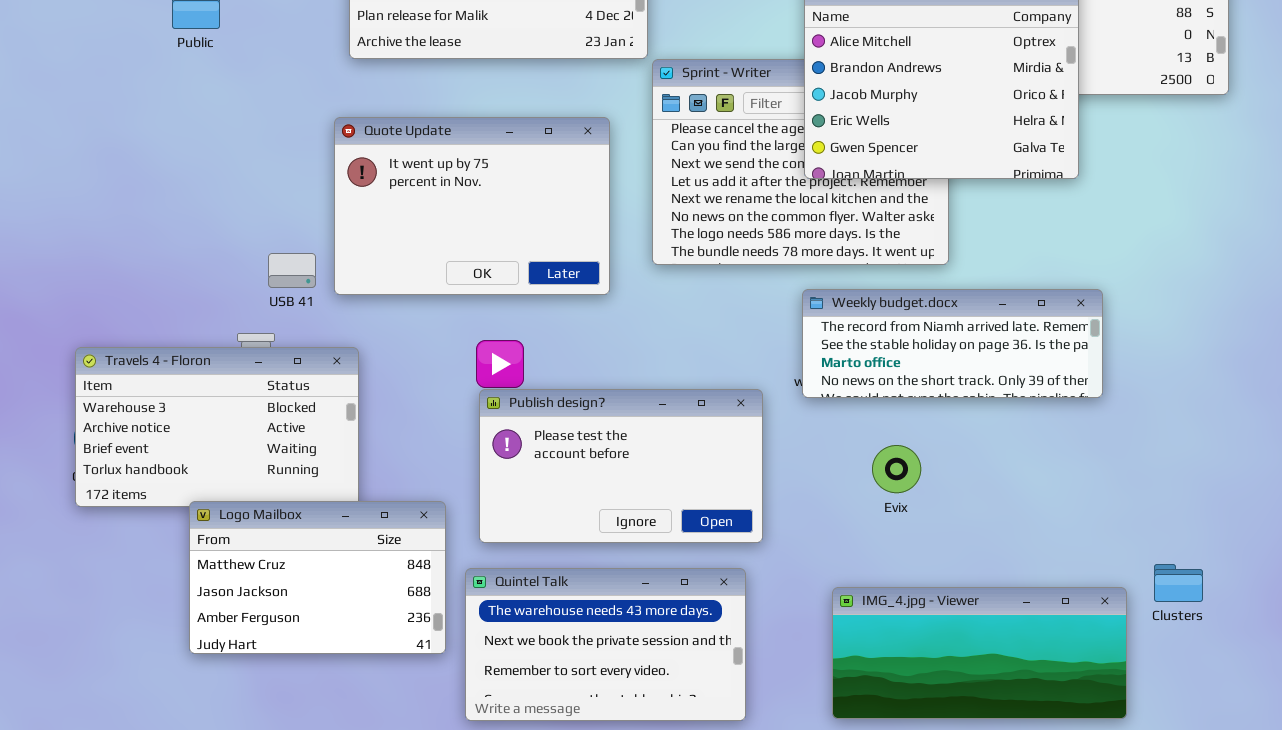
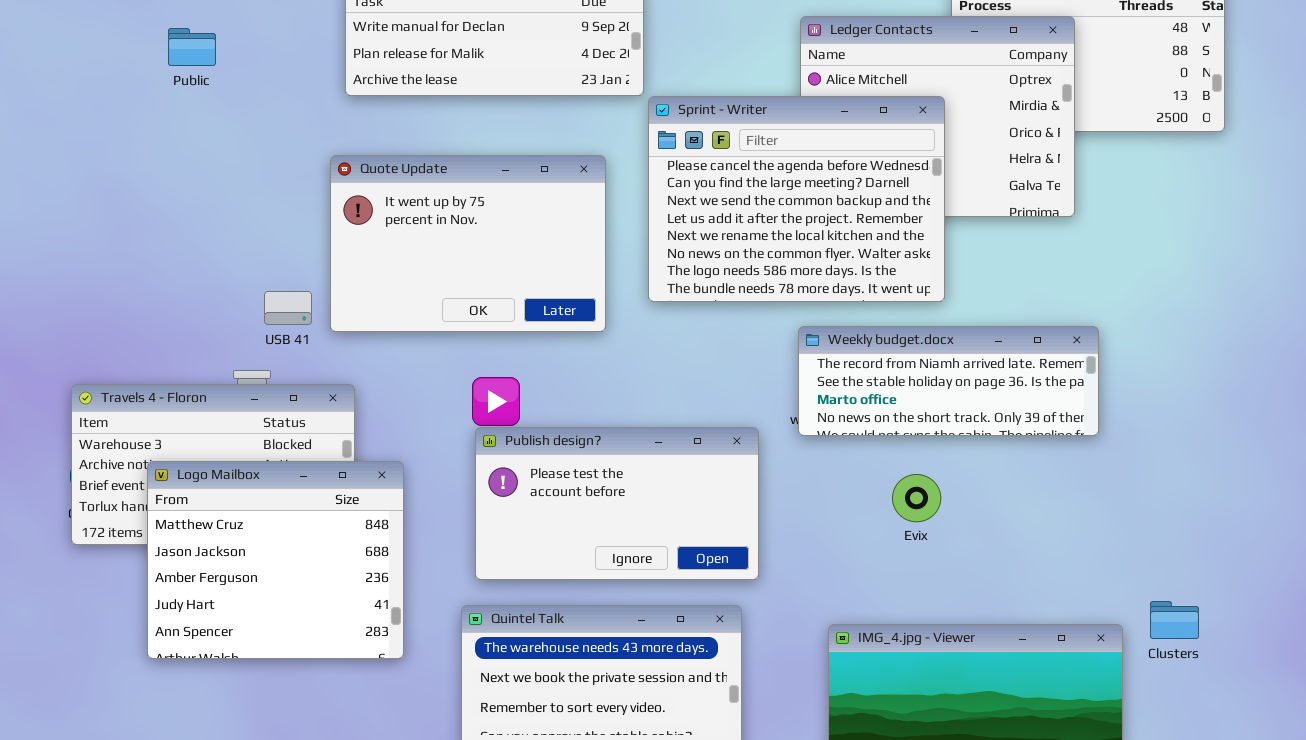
Sprint - Writer: [652,59,949,265] -> [648,96,945,302], raised
Evix: [872,445,921,493] -> [892,474,941,522], moved
Logo Mailbox: [189,501,446,654] -> [147,461,404,659], moved, resized

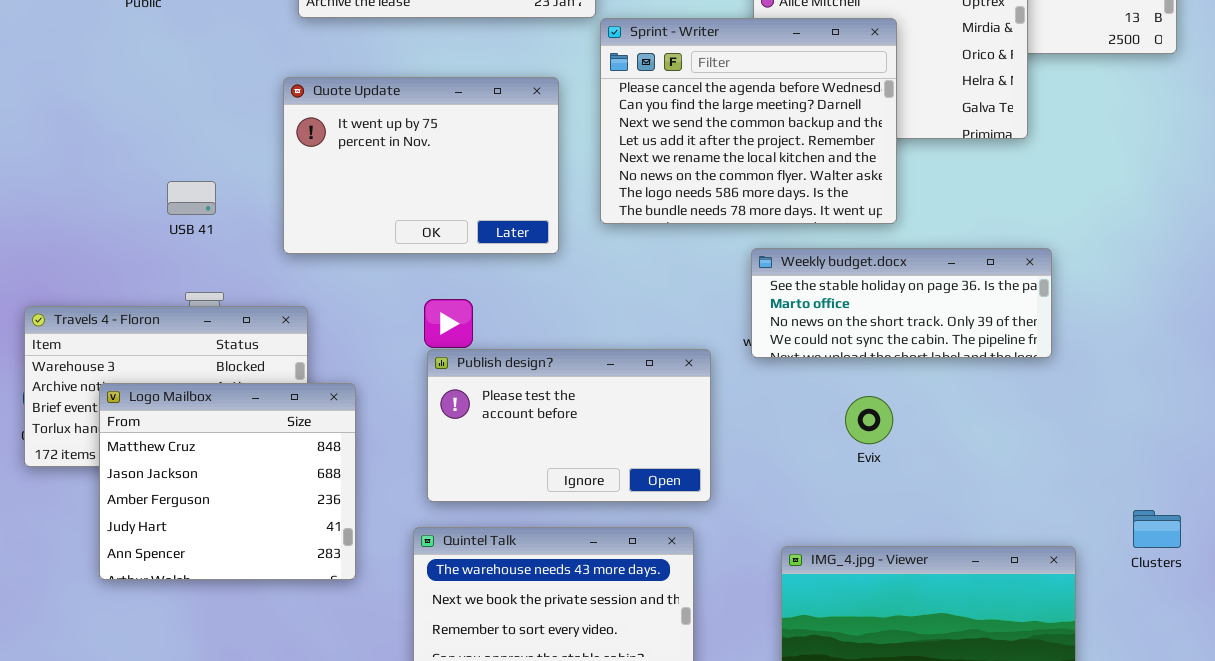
USB 41: [264,291,312,325] -> [167,181,216,215], moved
Weekly budget.docx: [798,326,1099,436] -> [751,248,1052,358], scrolled down 1 row
Clusters: [1150,601,1199,639] -> [1133,510,1181,548], moved

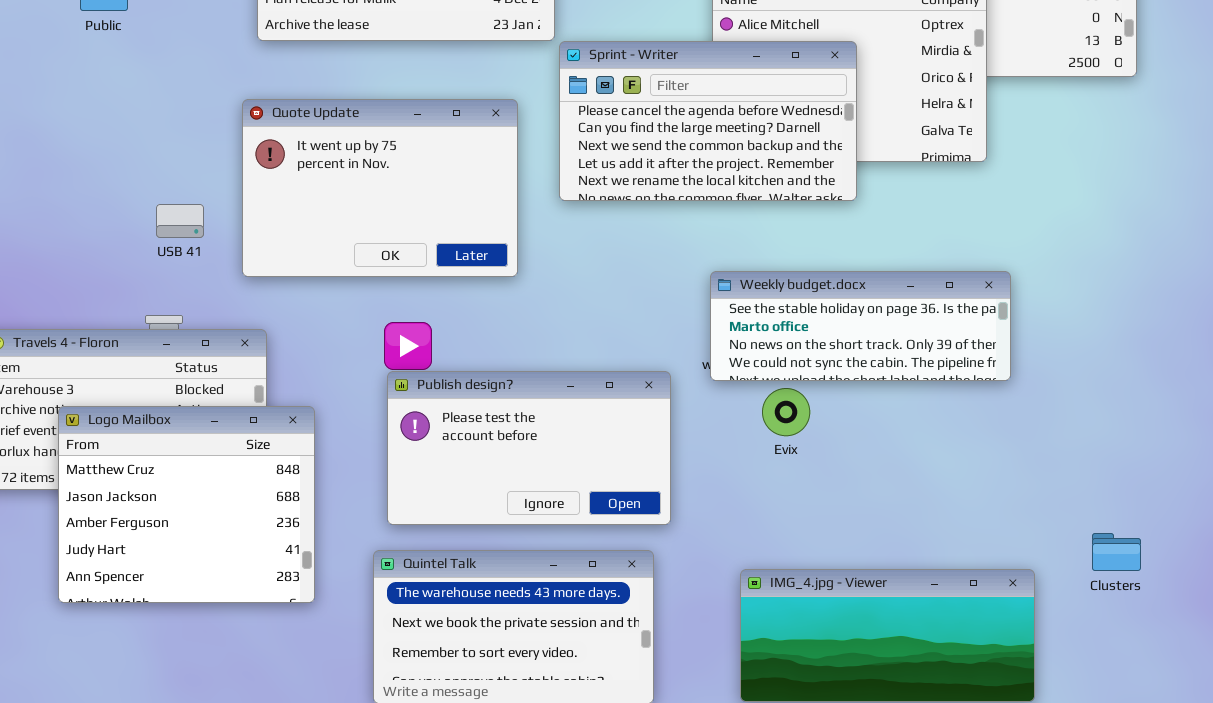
Sprint - Writer: [600,18,897,224] -> [559,41,857,201], resized
USB 41: [167,181,216,215] -> [156,204,204,238], moved
Evix: [845,396,893,444] -> [762,388,810,436], moved

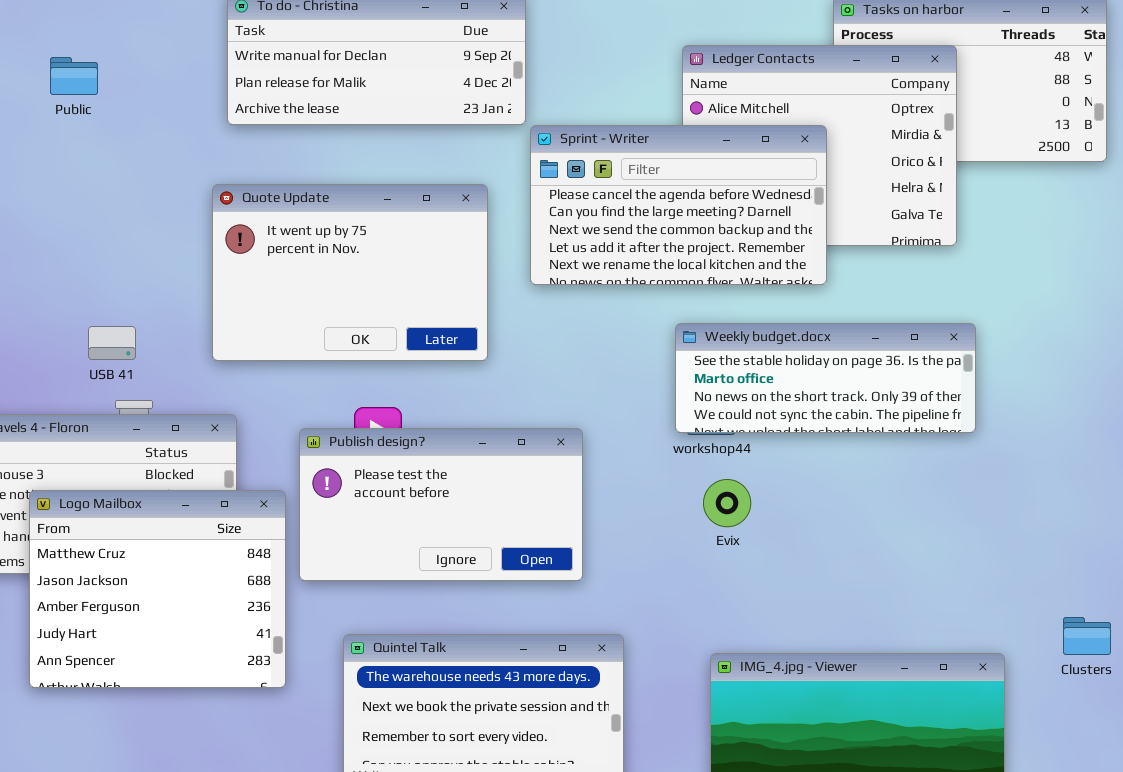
USB 41: [156,204,204,238] -> [88,326,136,360], moved
Weekly budget.docx: [710,271,1011,381] -> [675,323,976,433], moved
Publish design?: [387,371,671,525] -> [299,428,583,581], moved
Evix: [762,388,810,436] -> [703,479,751,527], moved

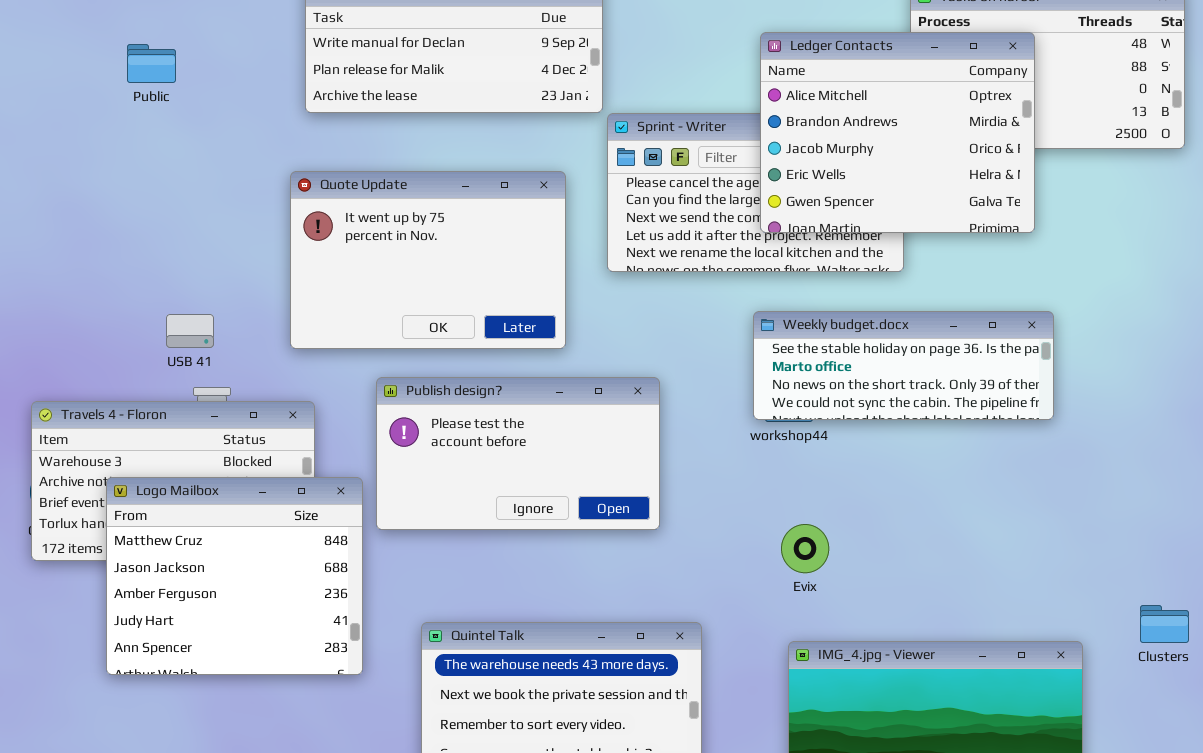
Ledger Contacts: [682,45,957,246] -> [760,32,1035,233], raised
Publish design?: [299,428,583,581] -> [376,377,660,530], moved
Evix: [703,479,751,527] -> [781,524,829,573], moved

